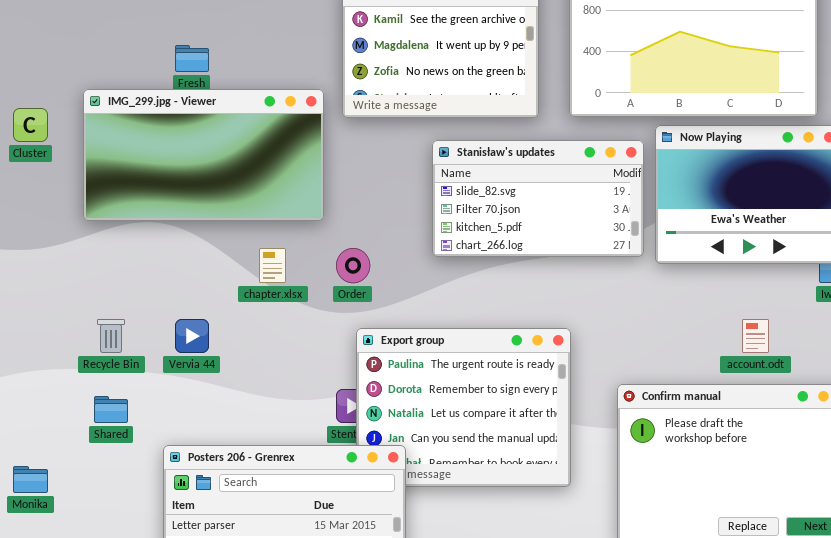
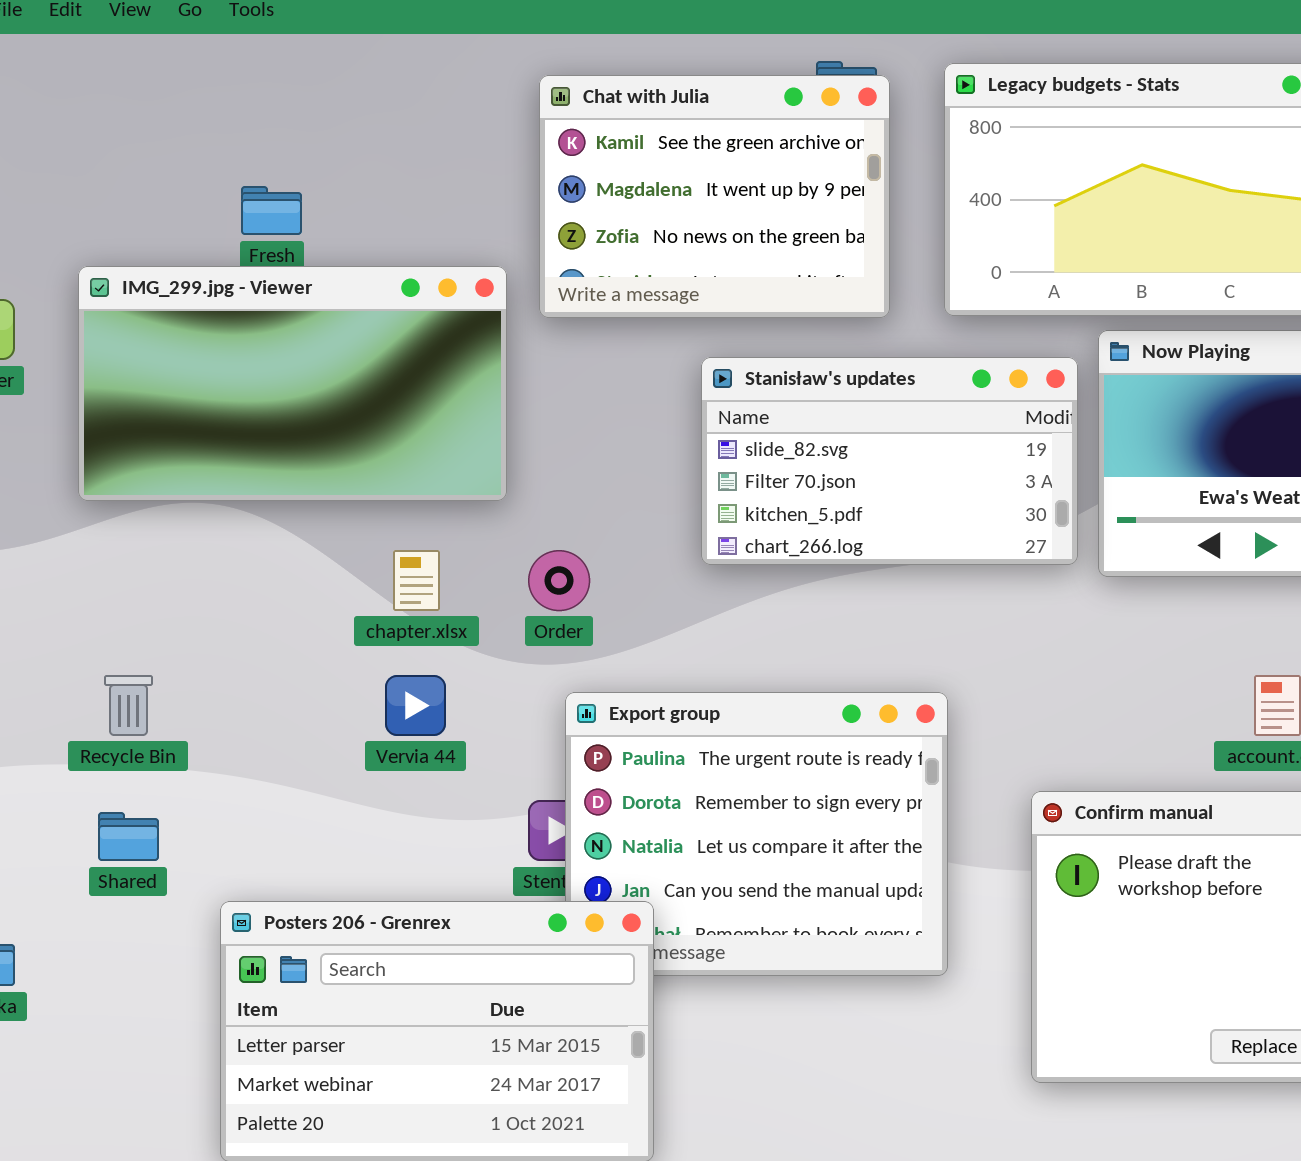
Vervia 44: [175,319,209,353] -> [385,675,446,736], moved

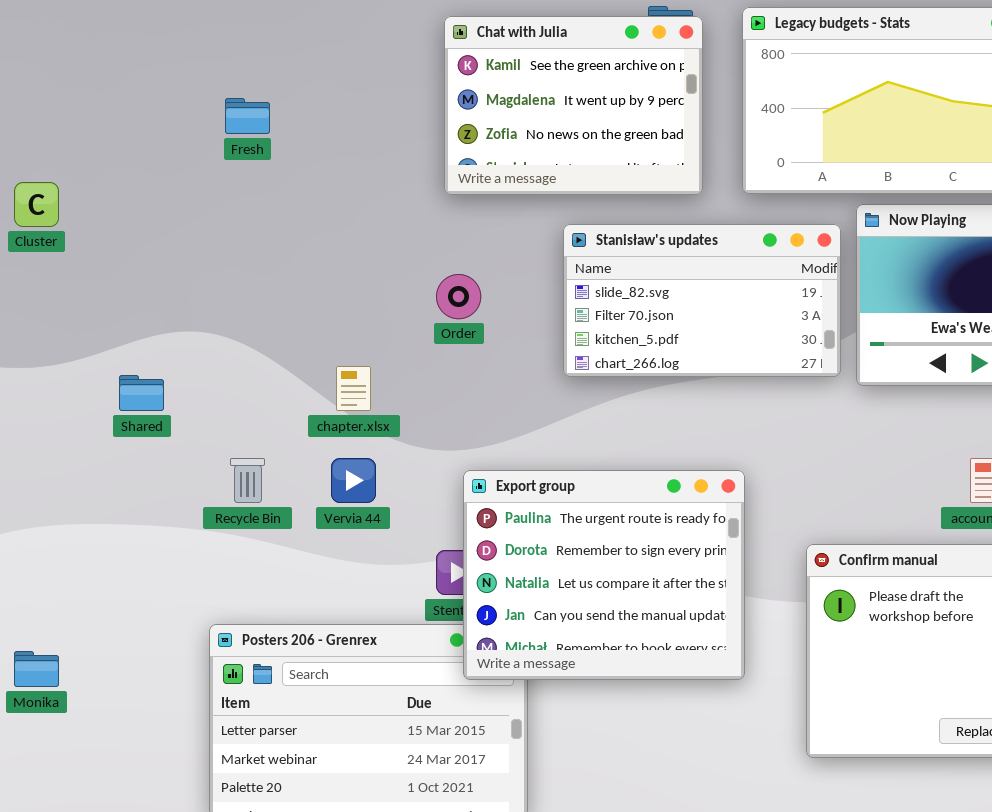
IMG_299.jpg - Viewer: [78,266,507,501] -> none, closed
Order: [528,550,590,611] -> [436,274,481,319], moved
Recycle Bin: [104,675,153,736] -> [230,458,265,503], moved
Export group: [565,692,948,976] -> [463,470,745,680], raised
Shared: [98,812,159,861] -> [119,375,164,411], moved

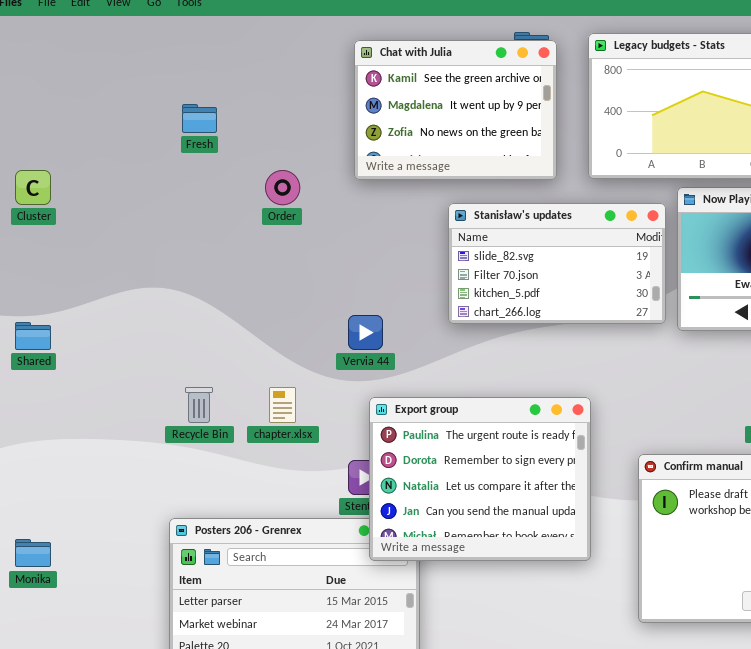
Order: [436,274,481,319] -> [265,170,300,205], moved
chapter.xlsx: [336,366,371,411] -> [269,387,296,423], moved
Shared: [119,375,164,411] -> [15,322,51,350], moved
Vervia 44: [331,458,376,503] -> [348,315,383,350], moved

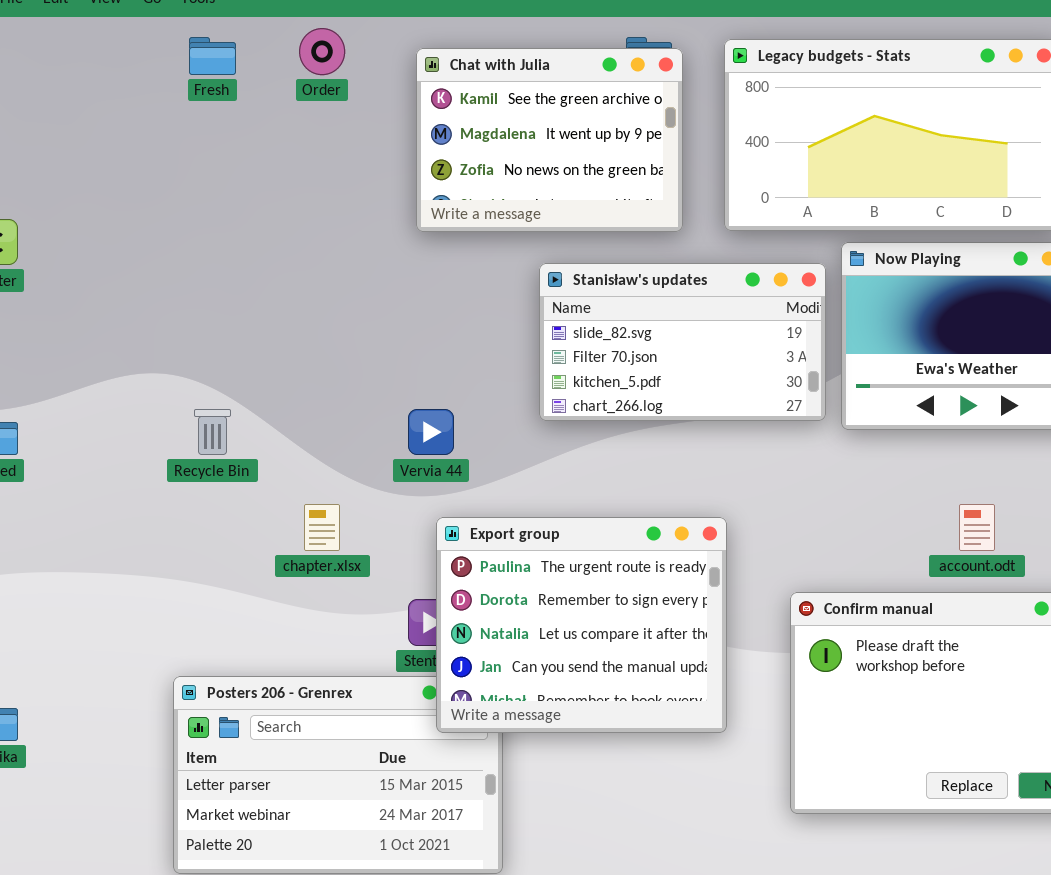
Fresh: [182,104,217,133] -> [189,37,236,75], moved
Order: [265,170,300,205] -> [299,28,345,75], moved
Recycle Bin: [185,387,213,423] -> [194,409,231,455], moved

